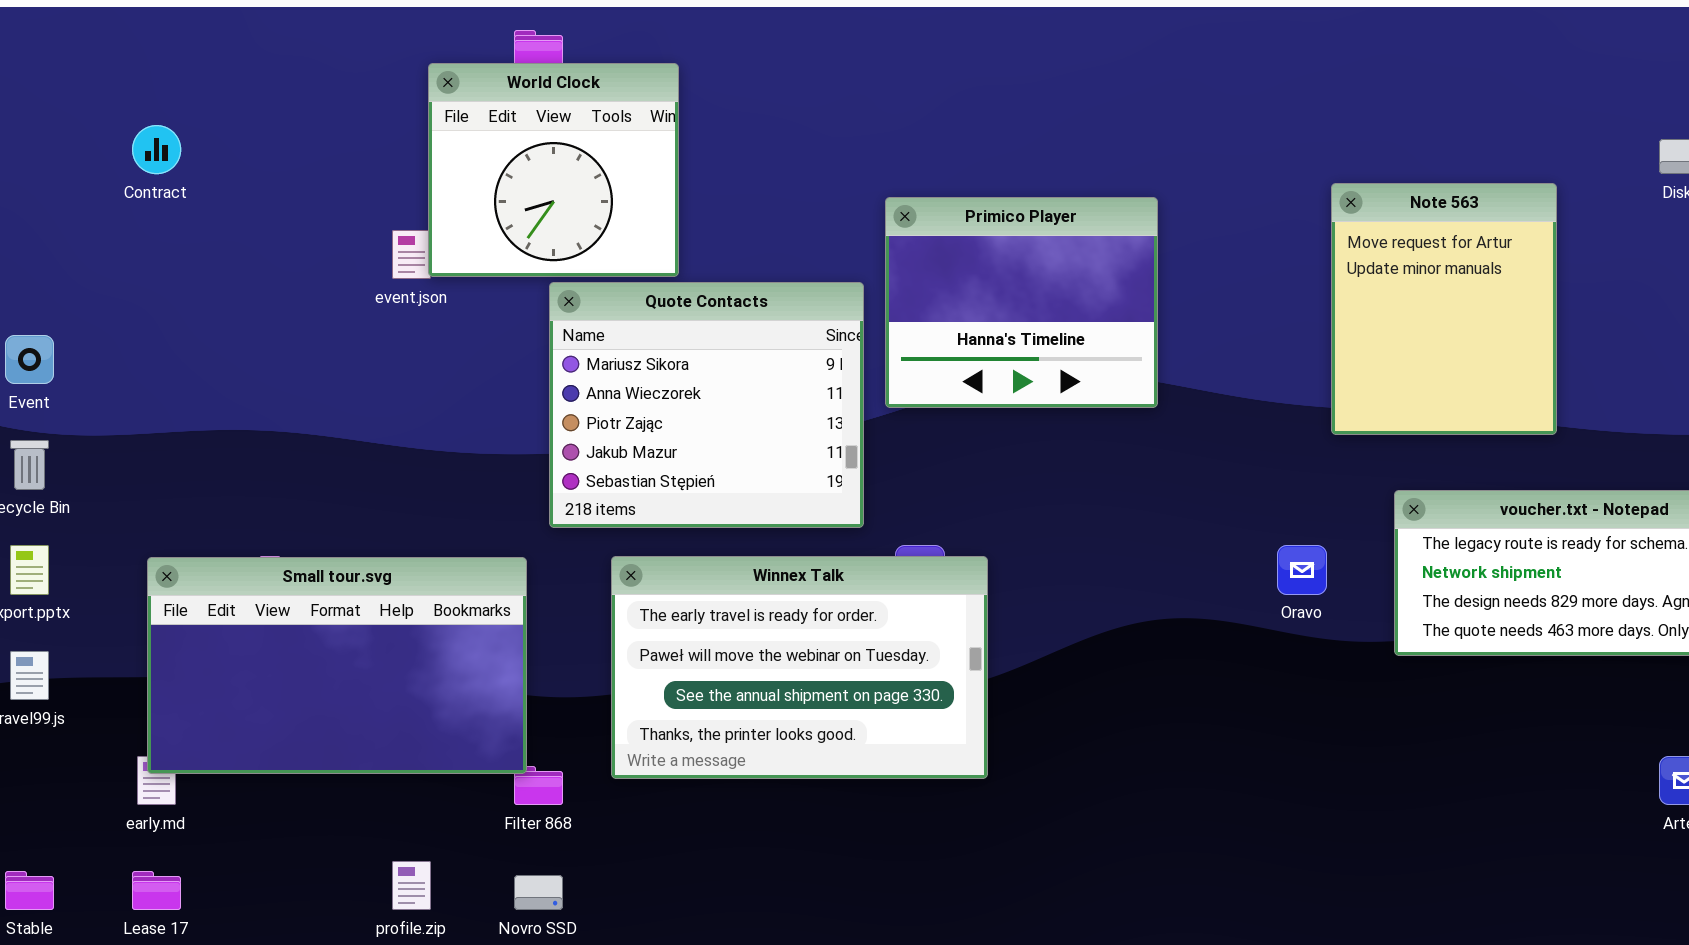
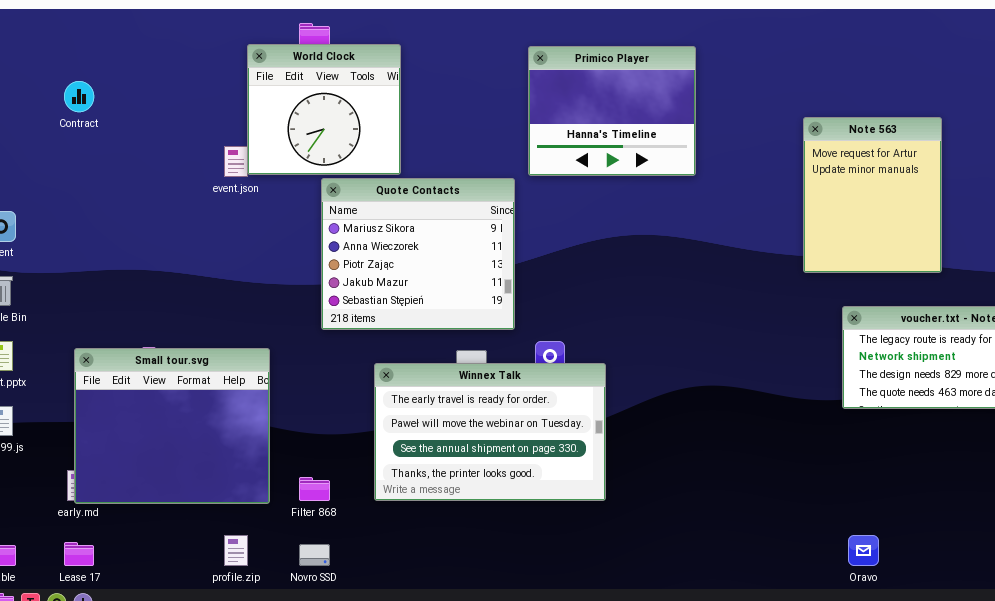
Primico Player: [885,197,1158,408] -> [528,46,696,176], moved
Oravo: [1277,545,1327,595] -> [848,535,879,566], moved
Winnex Talk: [611,556,988,779] -> [374,363,606,501], moved
Small tour.svg: [147,557,527,774] -> [74,348,270,504], resized

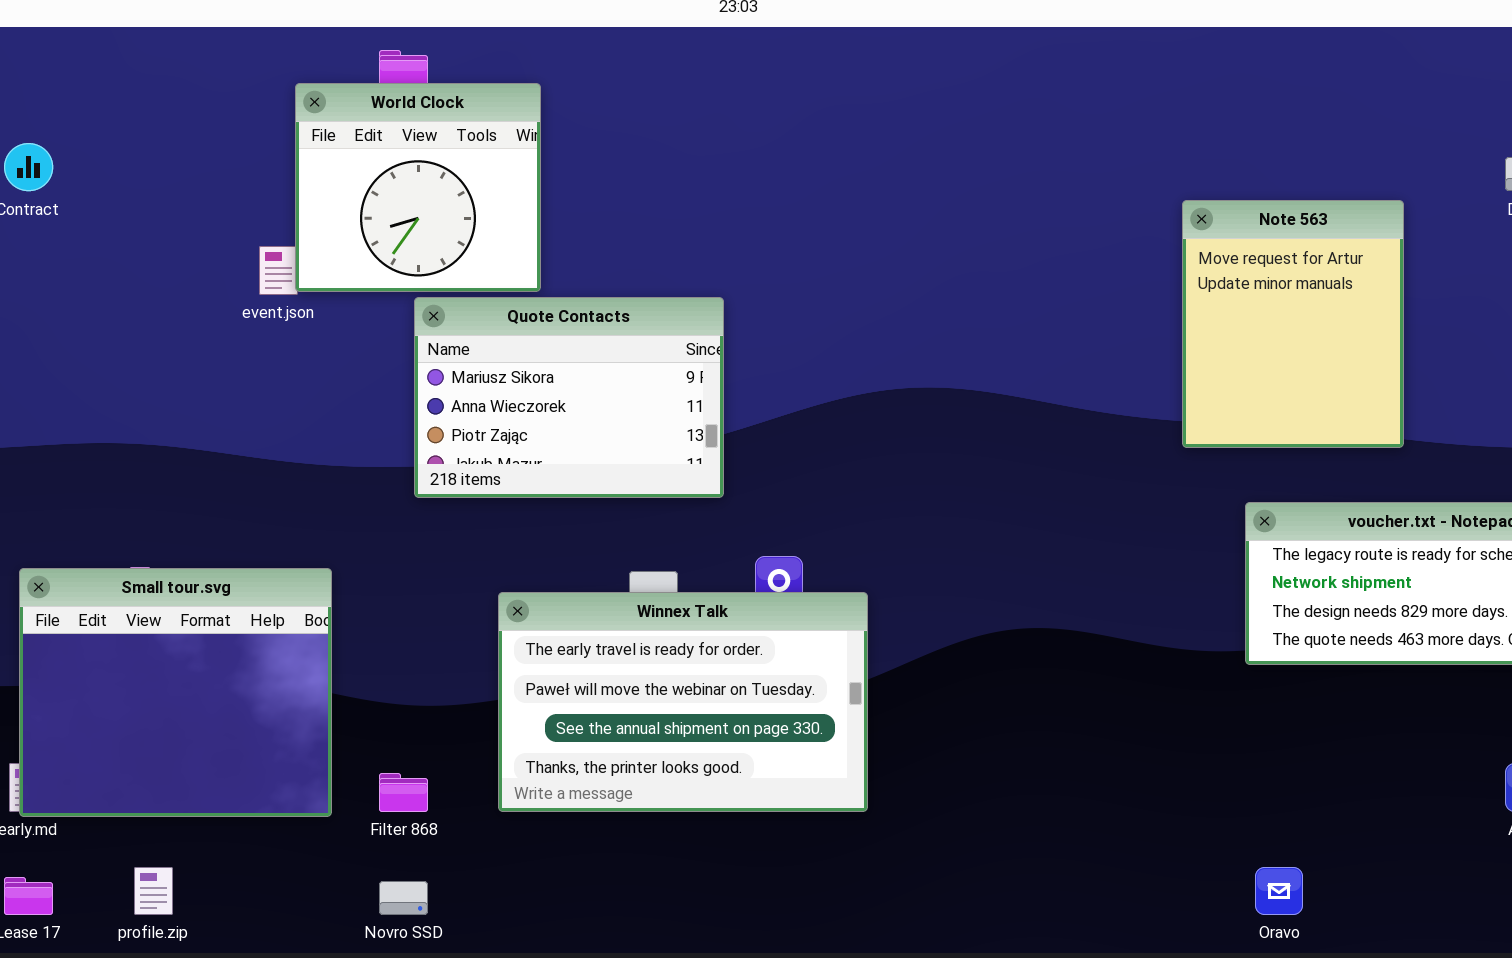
Primico Player: [528,46,696,176] -> none, closed
Quote Contacts: [321,178,515,330] -> [414,297,724,498], resized
profile.zip: [224,535,248,566] -> [134,867,173,915], moved

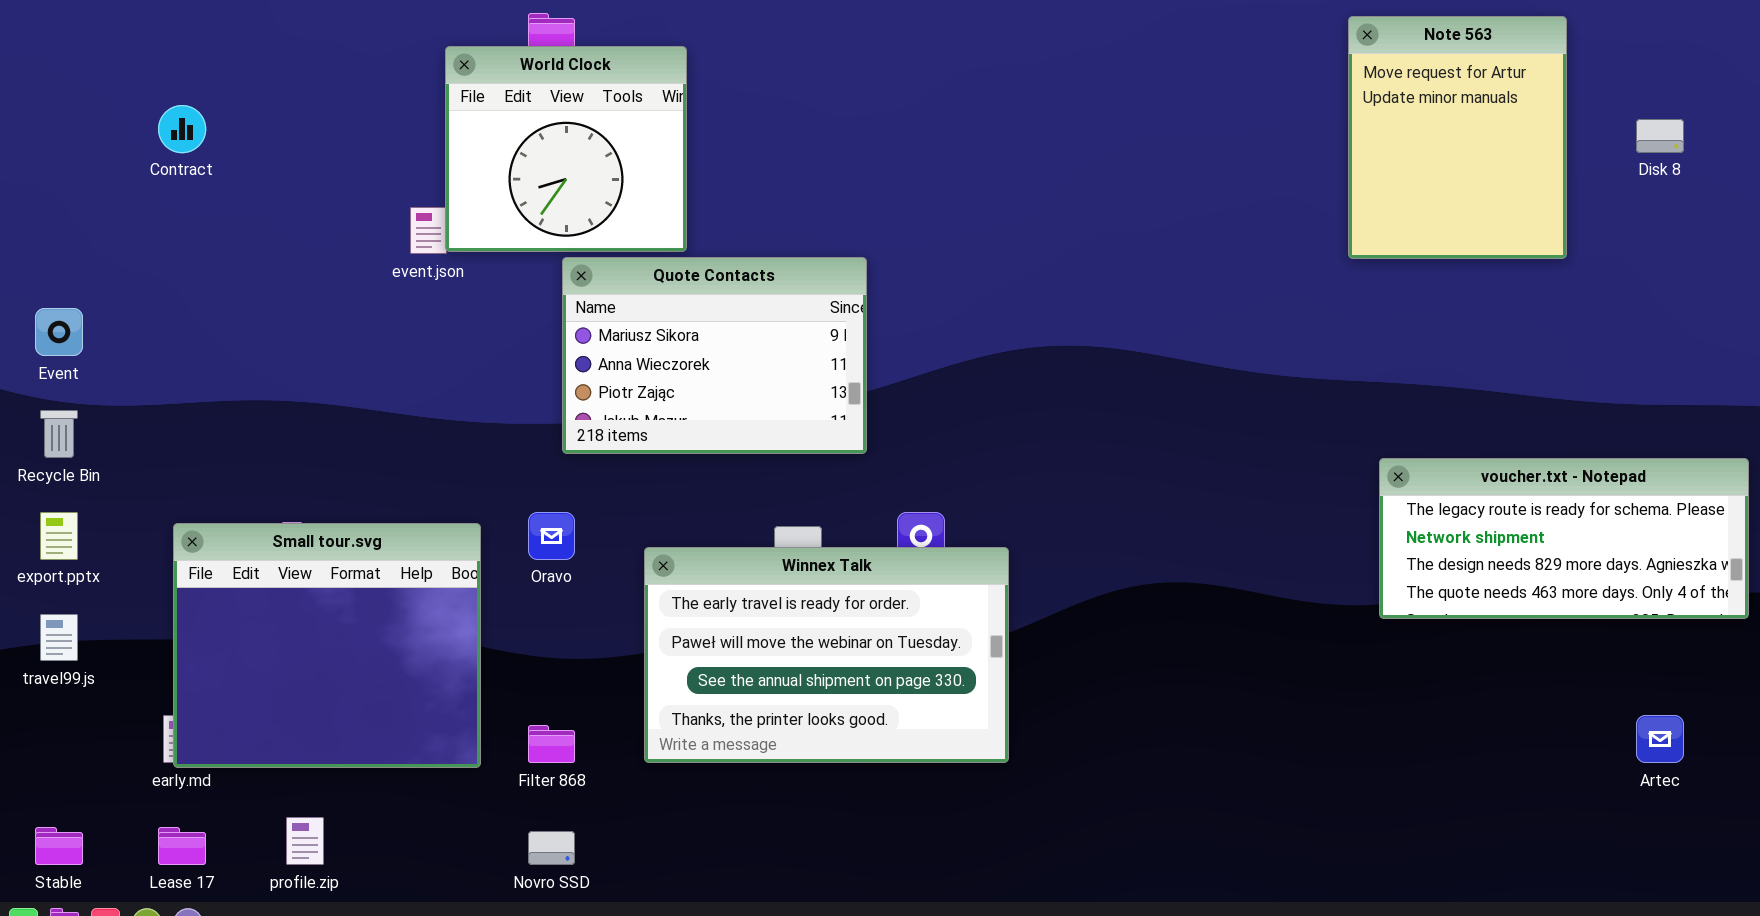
Note 563: [1182,200,1404,448] -> [1348,16,1567,259], moved
Oravo: [1255,867,1303,915] -> [528,512,575,560], moved

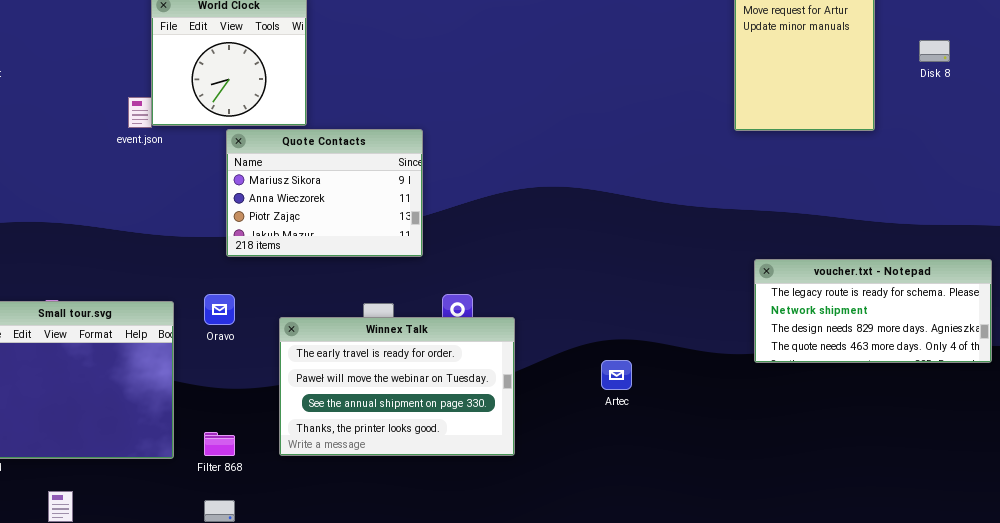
Artec: [1636,715,1684,763] -> [601,360,632,390], moved

